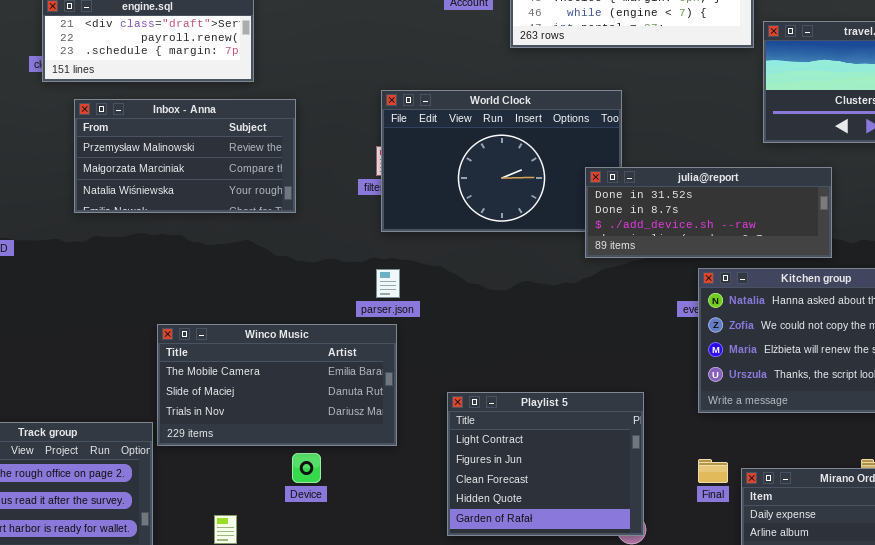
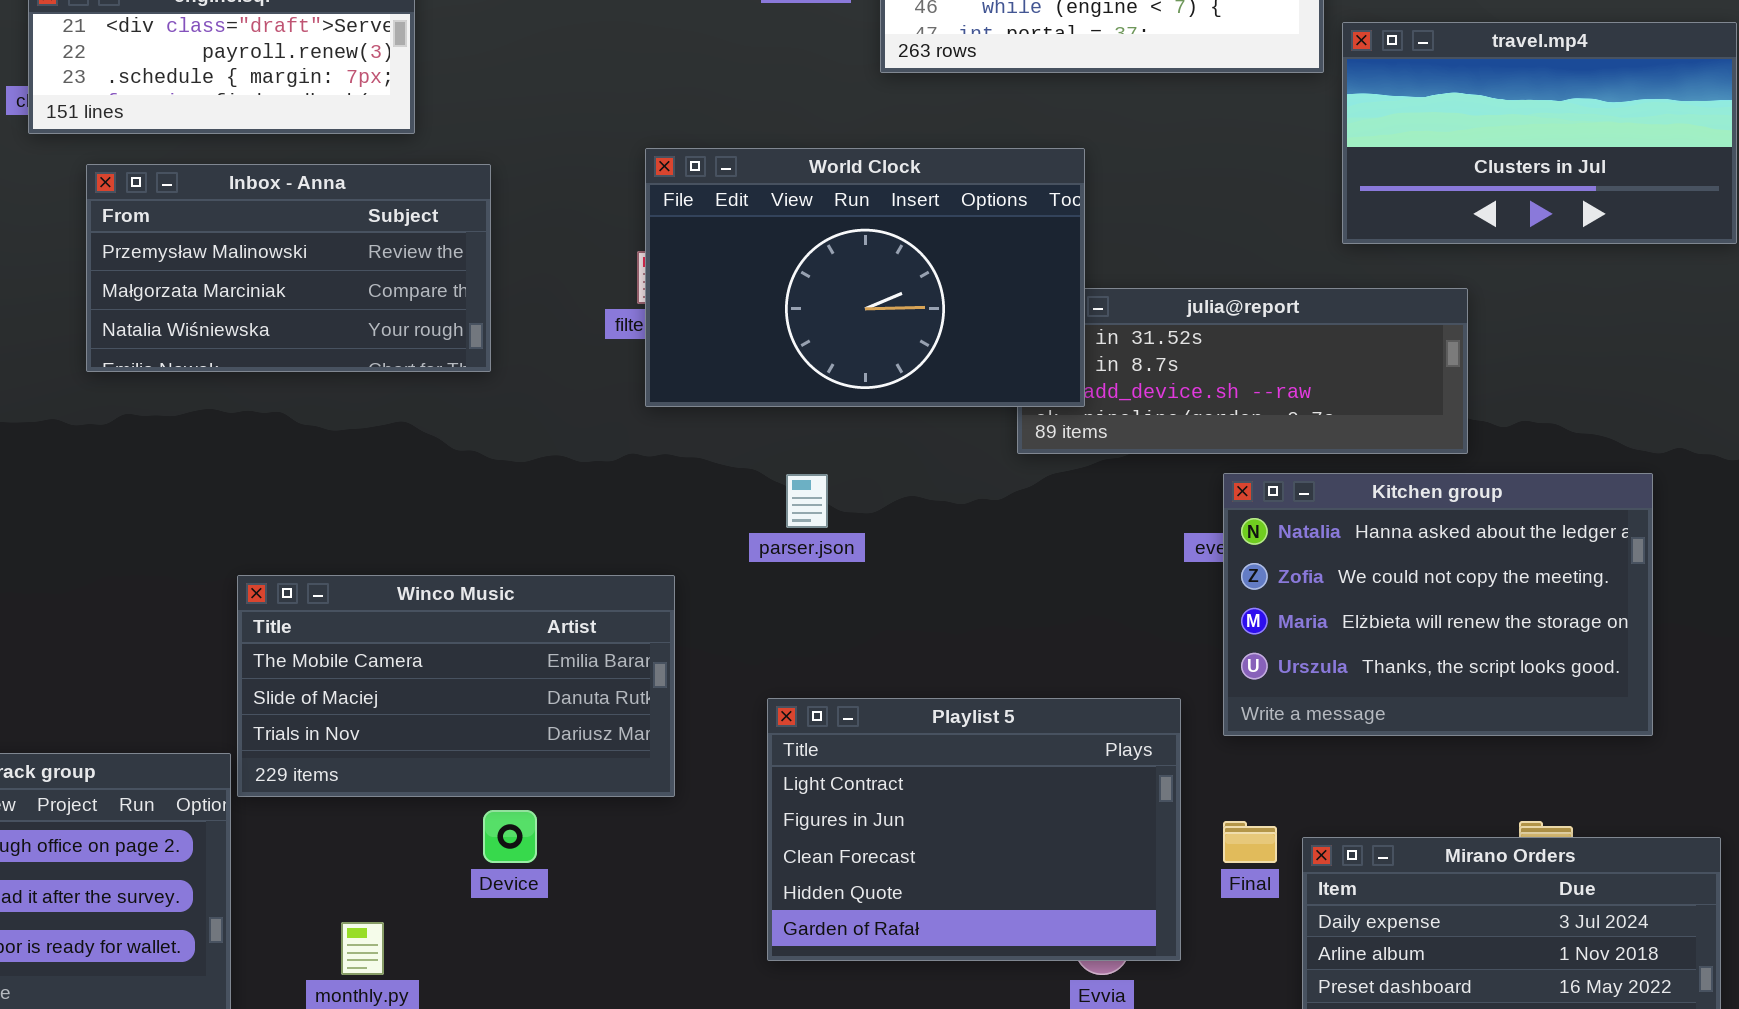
World Clock: [381,90,622,232] -> [645,148,1085,407], raised
parser.json: [376,269,400,298] -> [786,474,828,528], moved
Playlist 5: [447,392,644,536] -> [767,698,1181,961], resized

